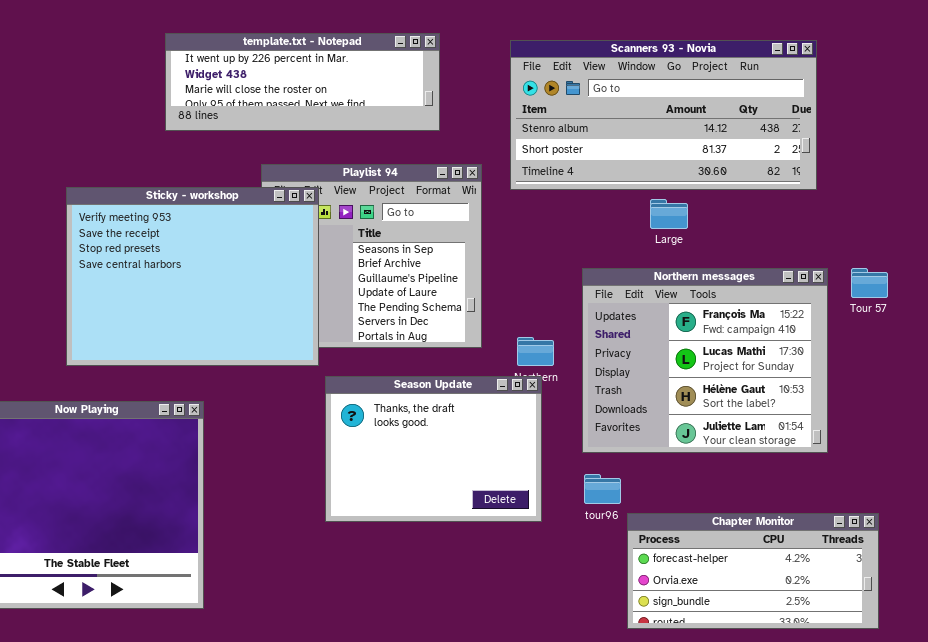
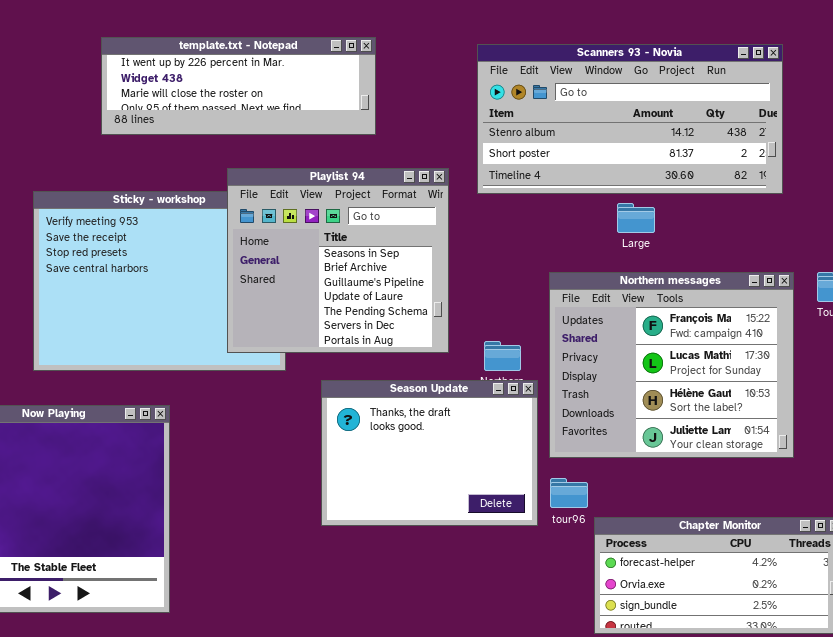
template.txt - Notepad: [165,33,440,131] -> [101,37,376,135], moved
Playlist 94: [261,164,482,348] -> [227,168,449,353], raised
Season Update: [325,376,542,522] -> [321,380,538,526], moved

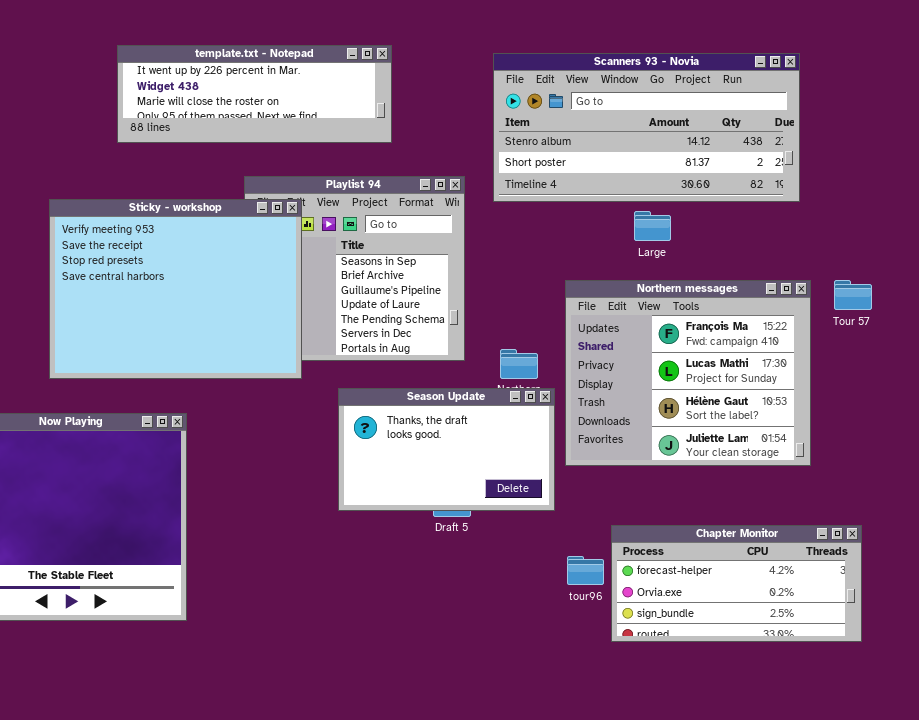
Sticky - workshop: [33,191,286,371] -> [49,199,302,379], raised
Season Update: [321,380,538,526] -> [338,388,555,511], resized
tour96: [550,478,588,508] -> [567,556,604,585], moved

